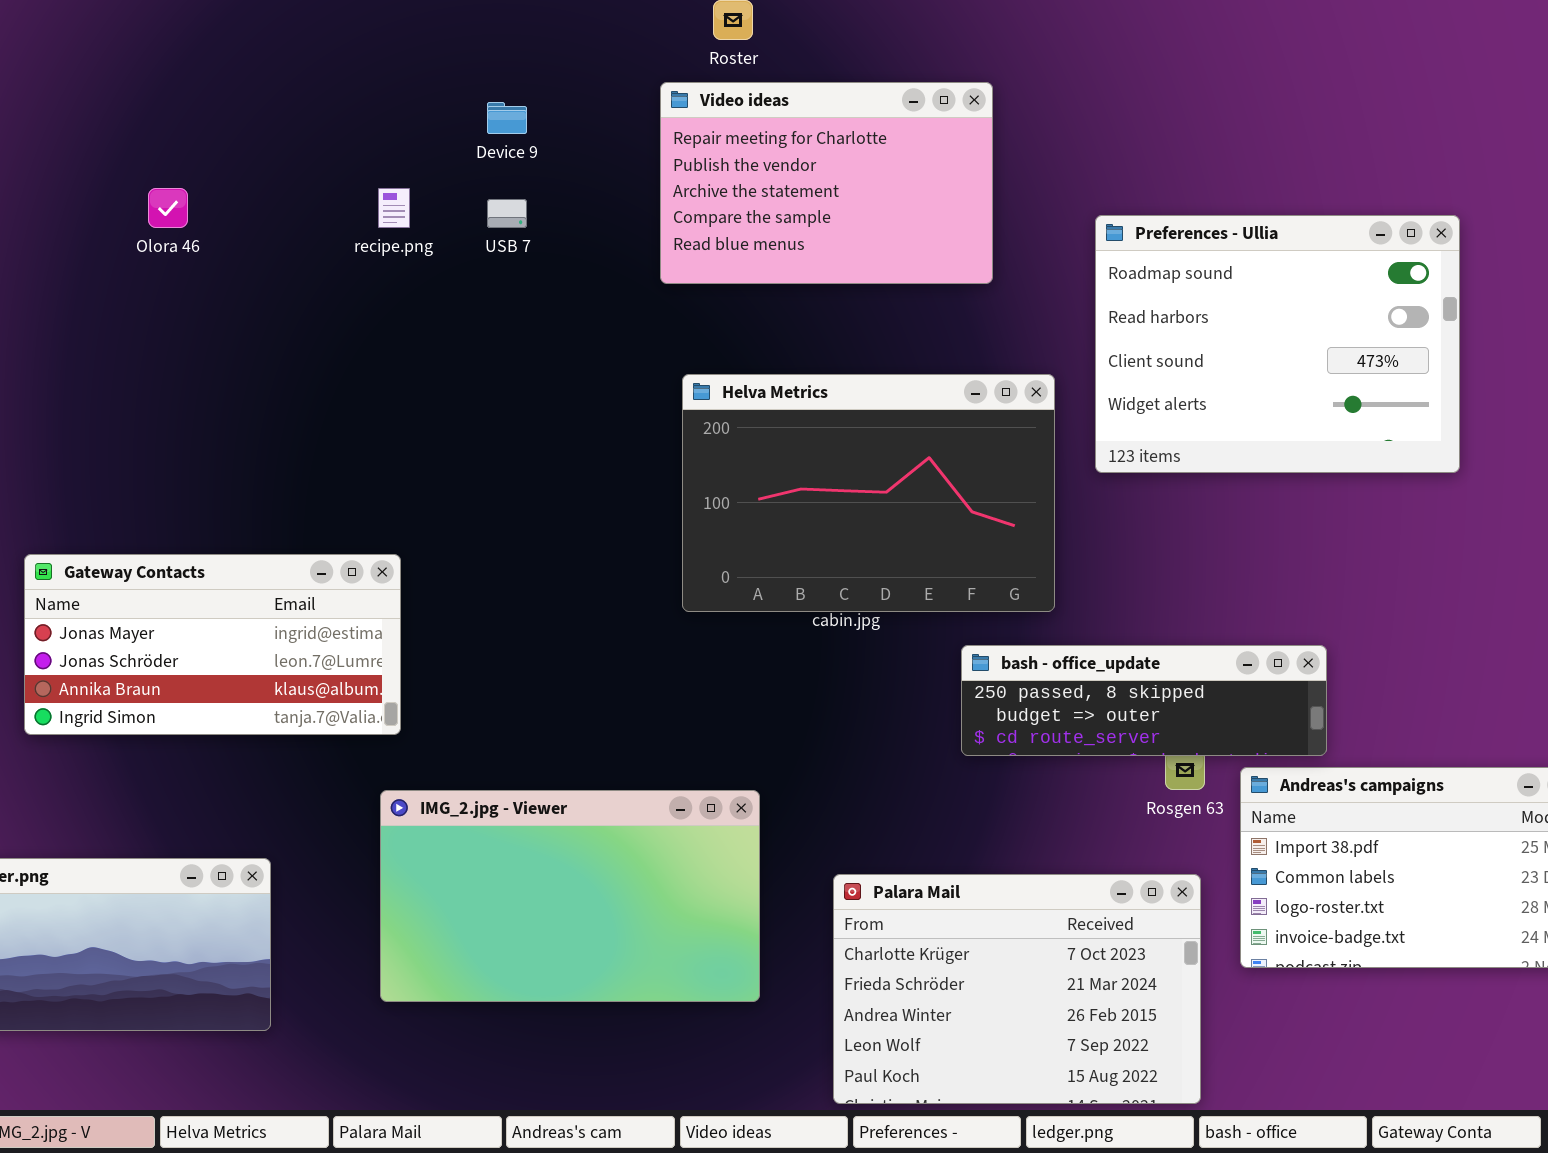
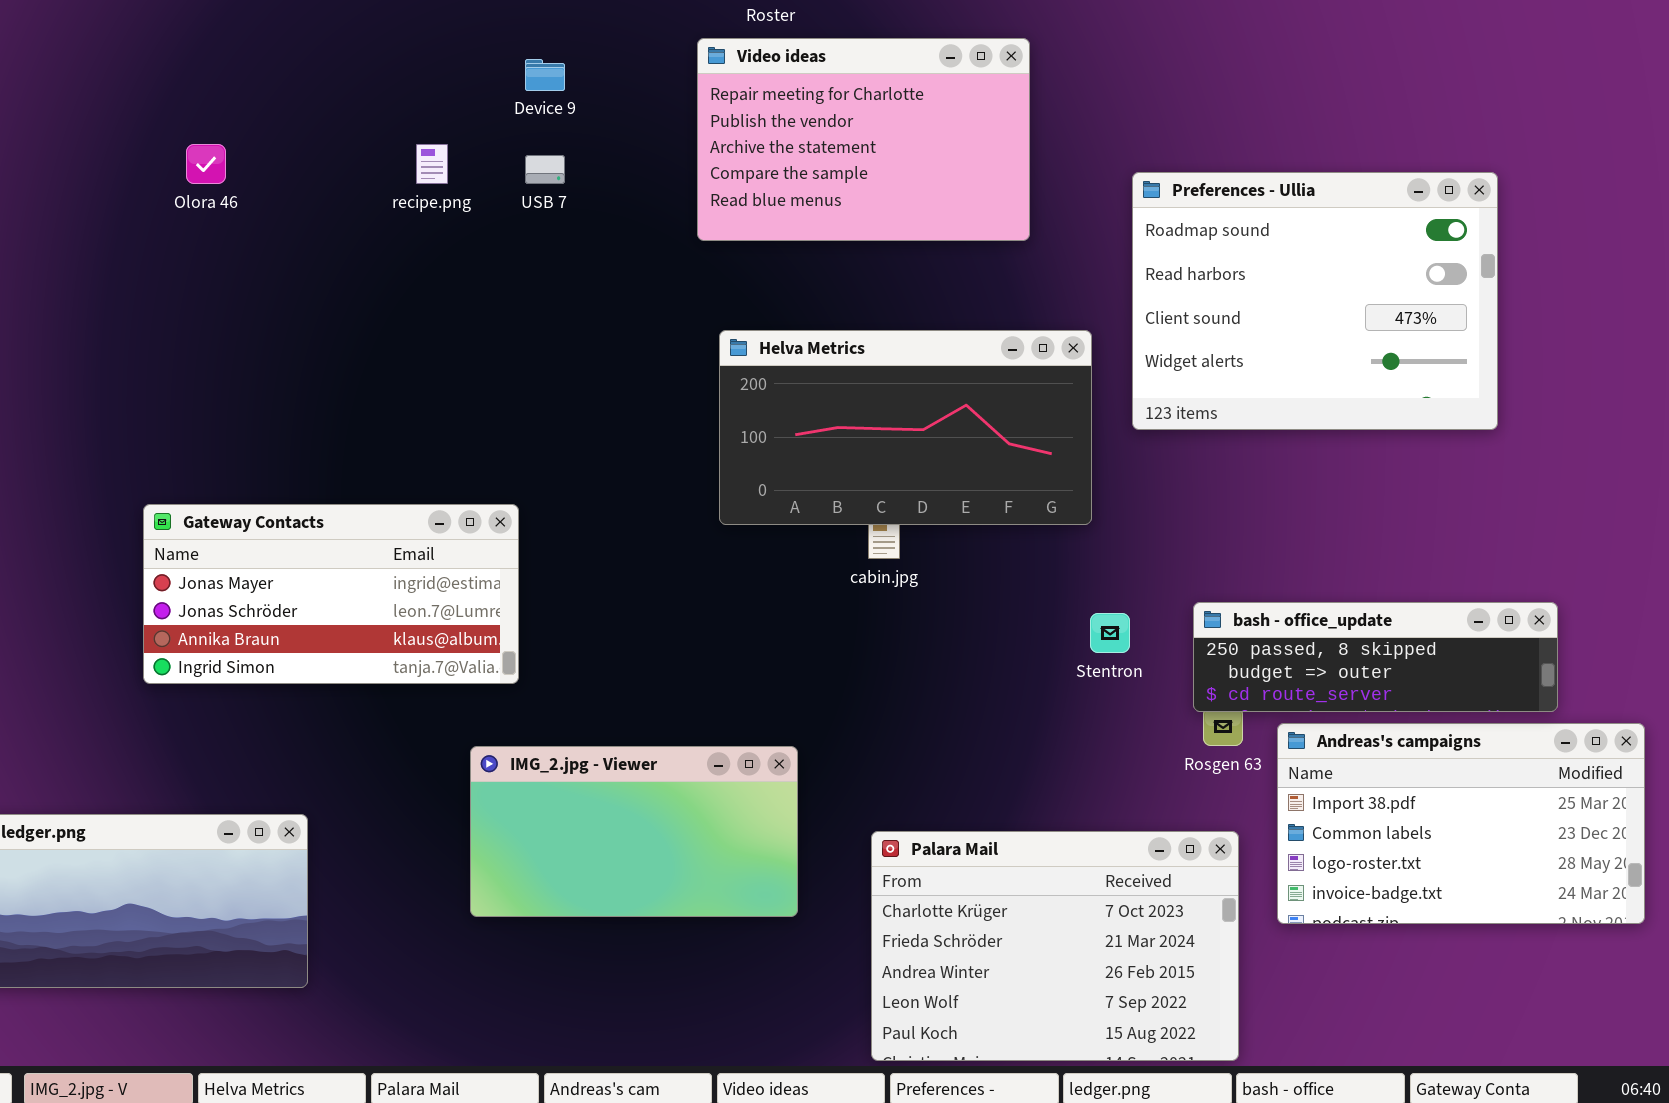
Helva Metrics: [682,374,1055,612] -> [719,330,1092,525], resized
Gateway Contacts: [24,554,401,735] -> [143,504,519,684], moved
bash - office_update: [961,645,1327,756] -> [1193,602,1558,712], moved
IMG_2.jpg - Viewer: [380,790,760,1002] -> [470,746,798,917], resized

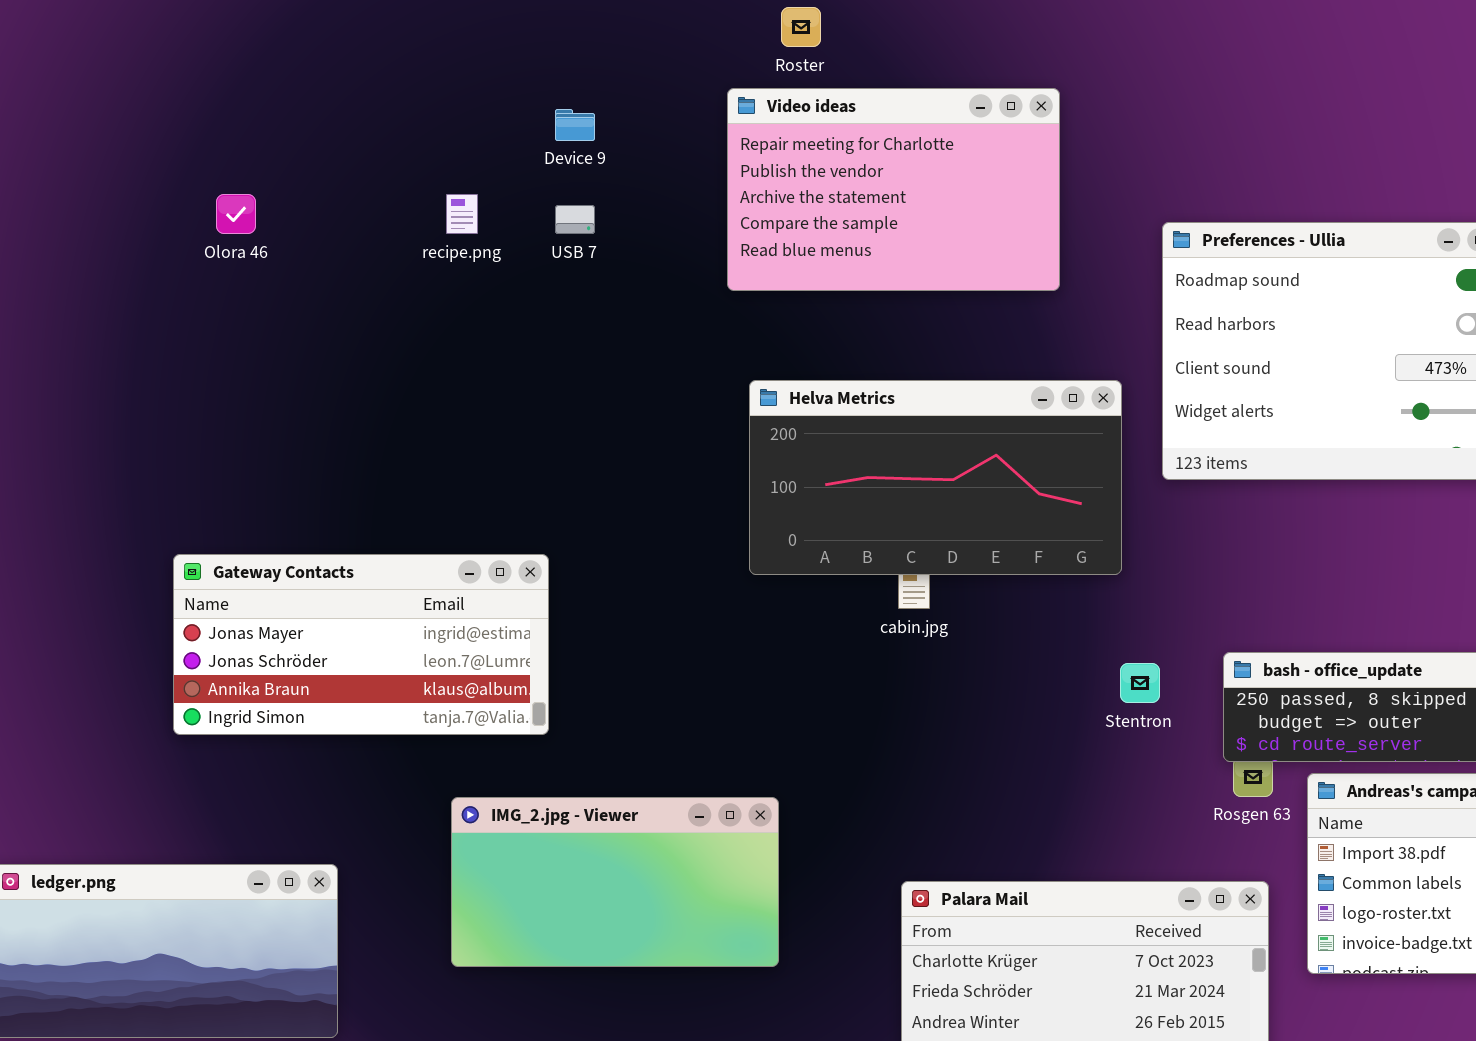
IMG_2.jpg - Viewer: [470,746,798,917] -> [451,797,779,967], moved

